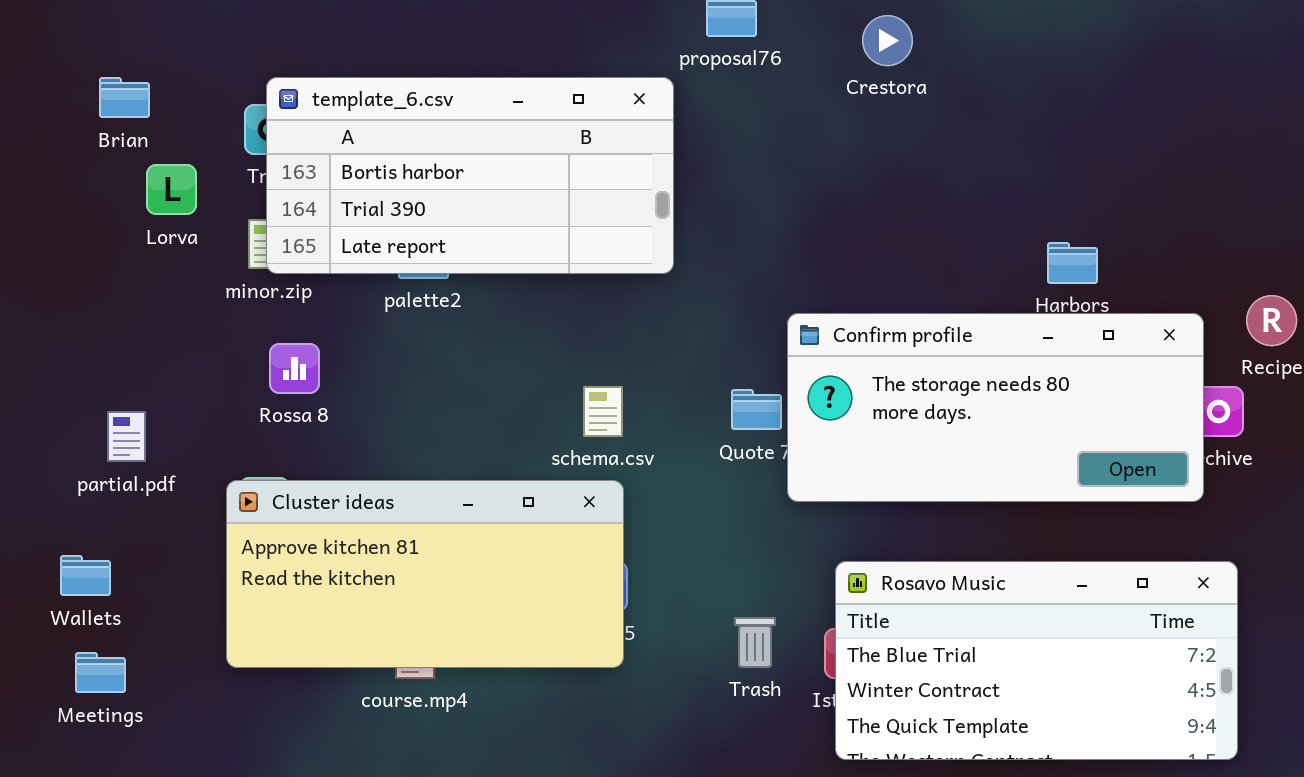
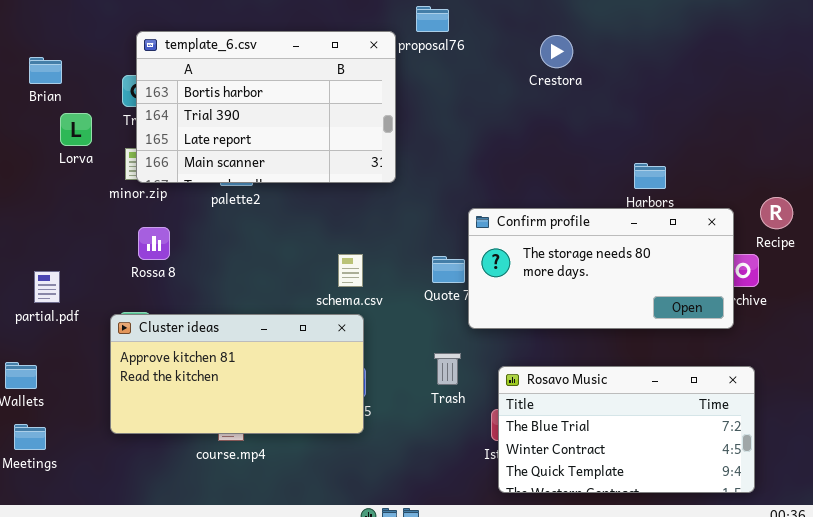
Crestora: [862,15,913,66] -> [540,35,573,68], moved
template_6.csv: [266,77,674,274] -> [136,31,396,183], resized
Trash: [734,617,776,668] -> [434,353,461,385], moved

